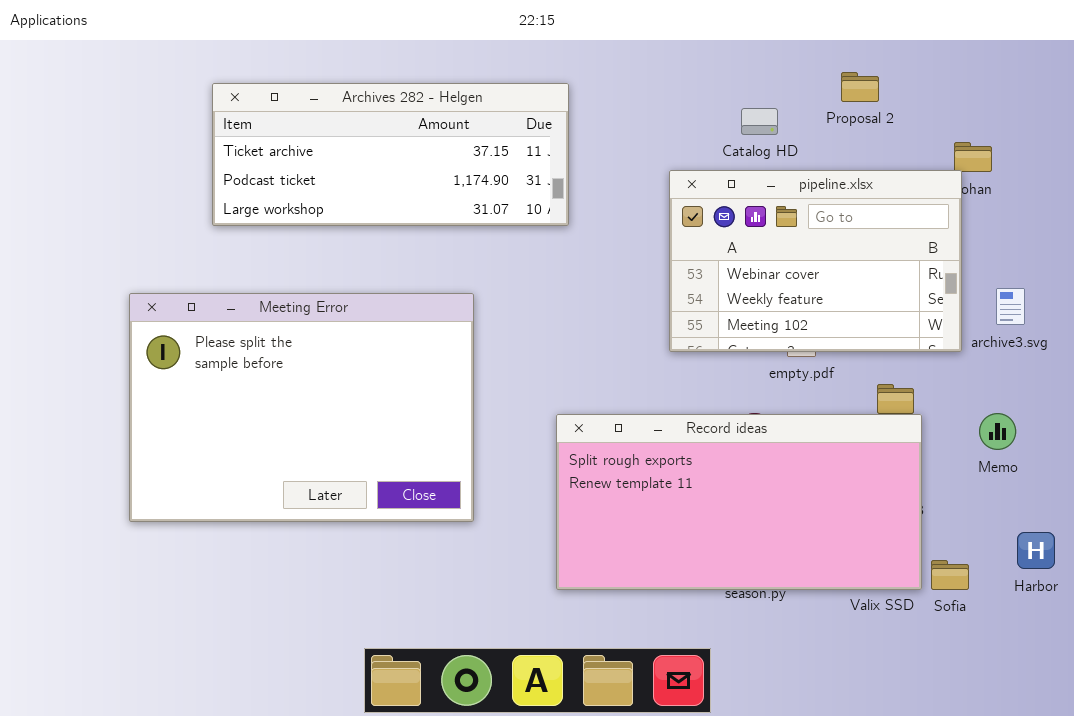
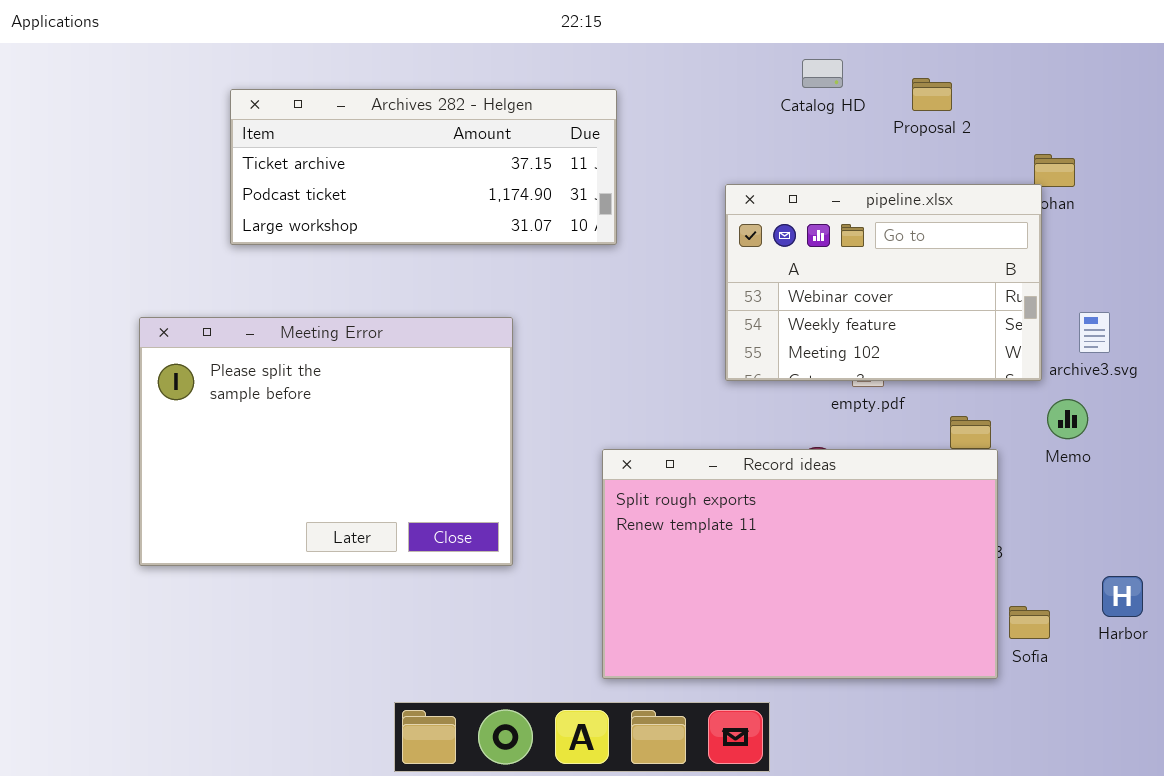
Catalog HD: [741,108,778,135] -> [802,59,843,88], moved
Memo: [979,413,1016,450] -> [1047,399,1088,439], moved
Record ideas: [556,414,922,590] -> [602,449,998,679], resized

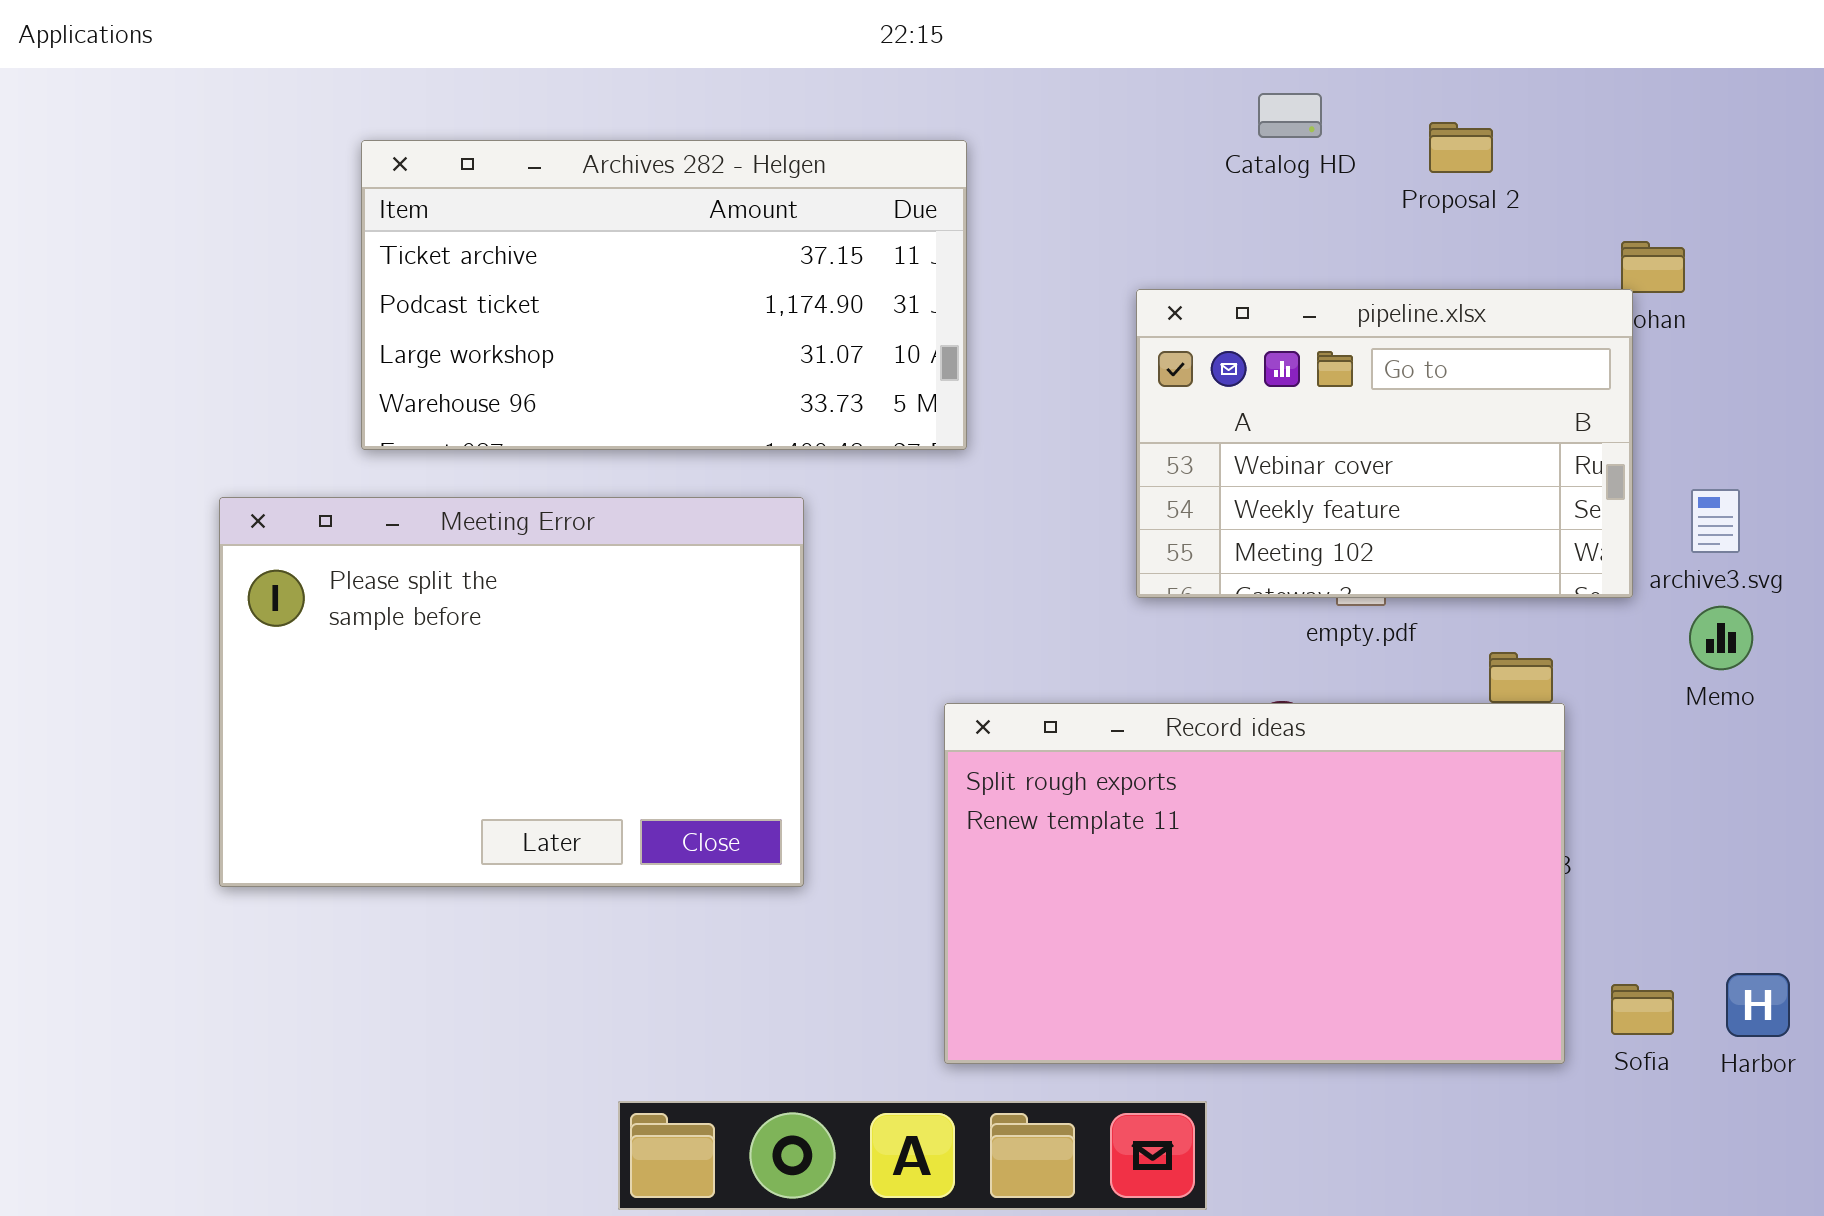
Archives 282 - Helgen: [230,89,617,245] -> [361,140,967,450], resized
Memo: [1047,399,1088,439] -> [1689,606,1753,670], moved
Harbor: [1102,576,1143,617] -> [1726,973,1790,1037], moved
Sofia: [1009,606,1050,639] -> [1611,984,1674,1035], moved

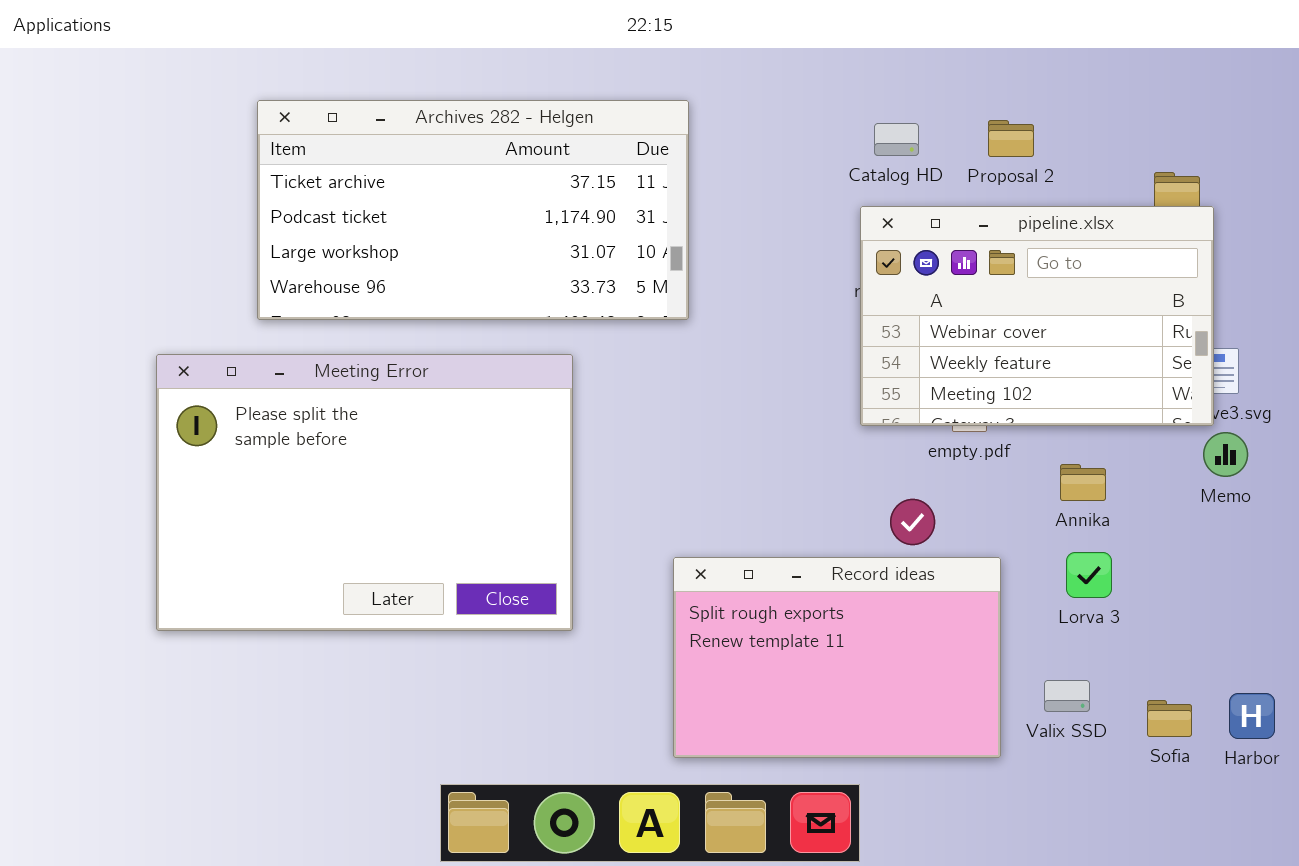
Catalog HD: [1258,93,1322,138] -> [874,123,919,156], moved
Proposal 2: [1429,122,1493,173] -> [988,120,1034,157], moved
pipeline.xlsx: [1136,289,1633,598] -> [860,206,1214,426], moved
Record ideas: [944,703,1565,1064] -> [673,557,1001,758], resized

